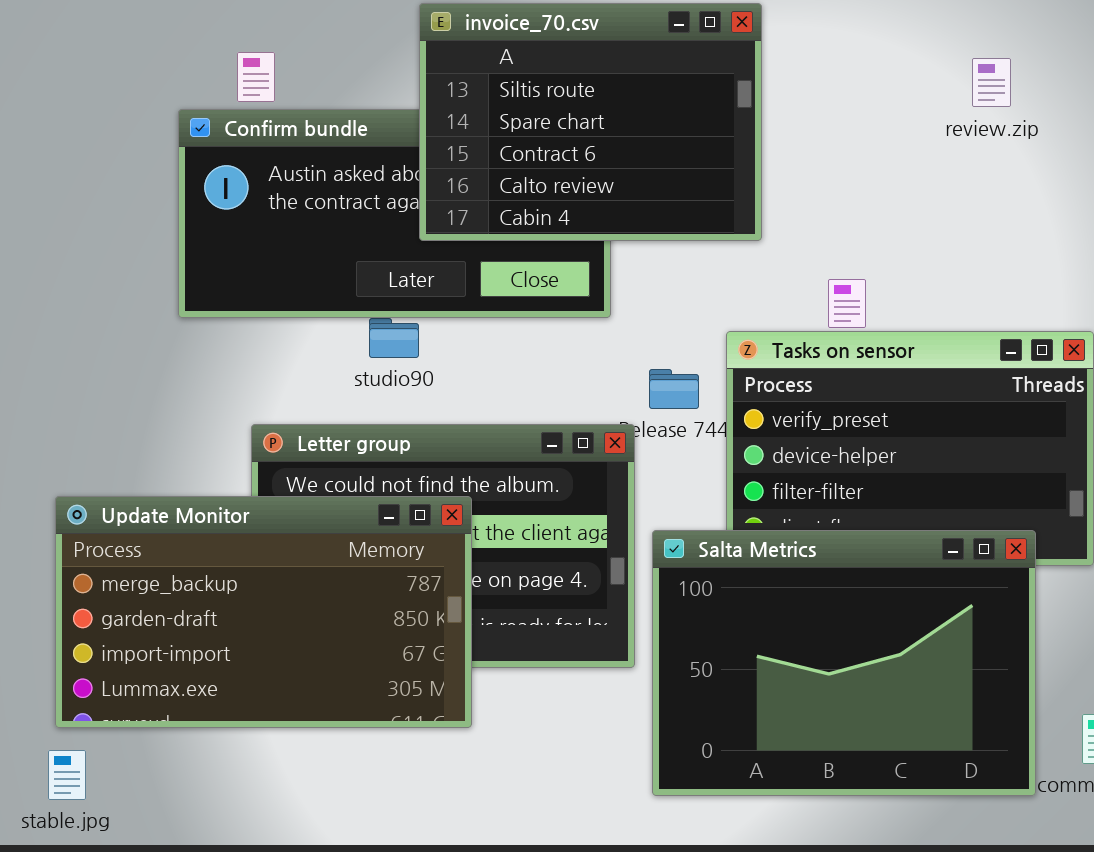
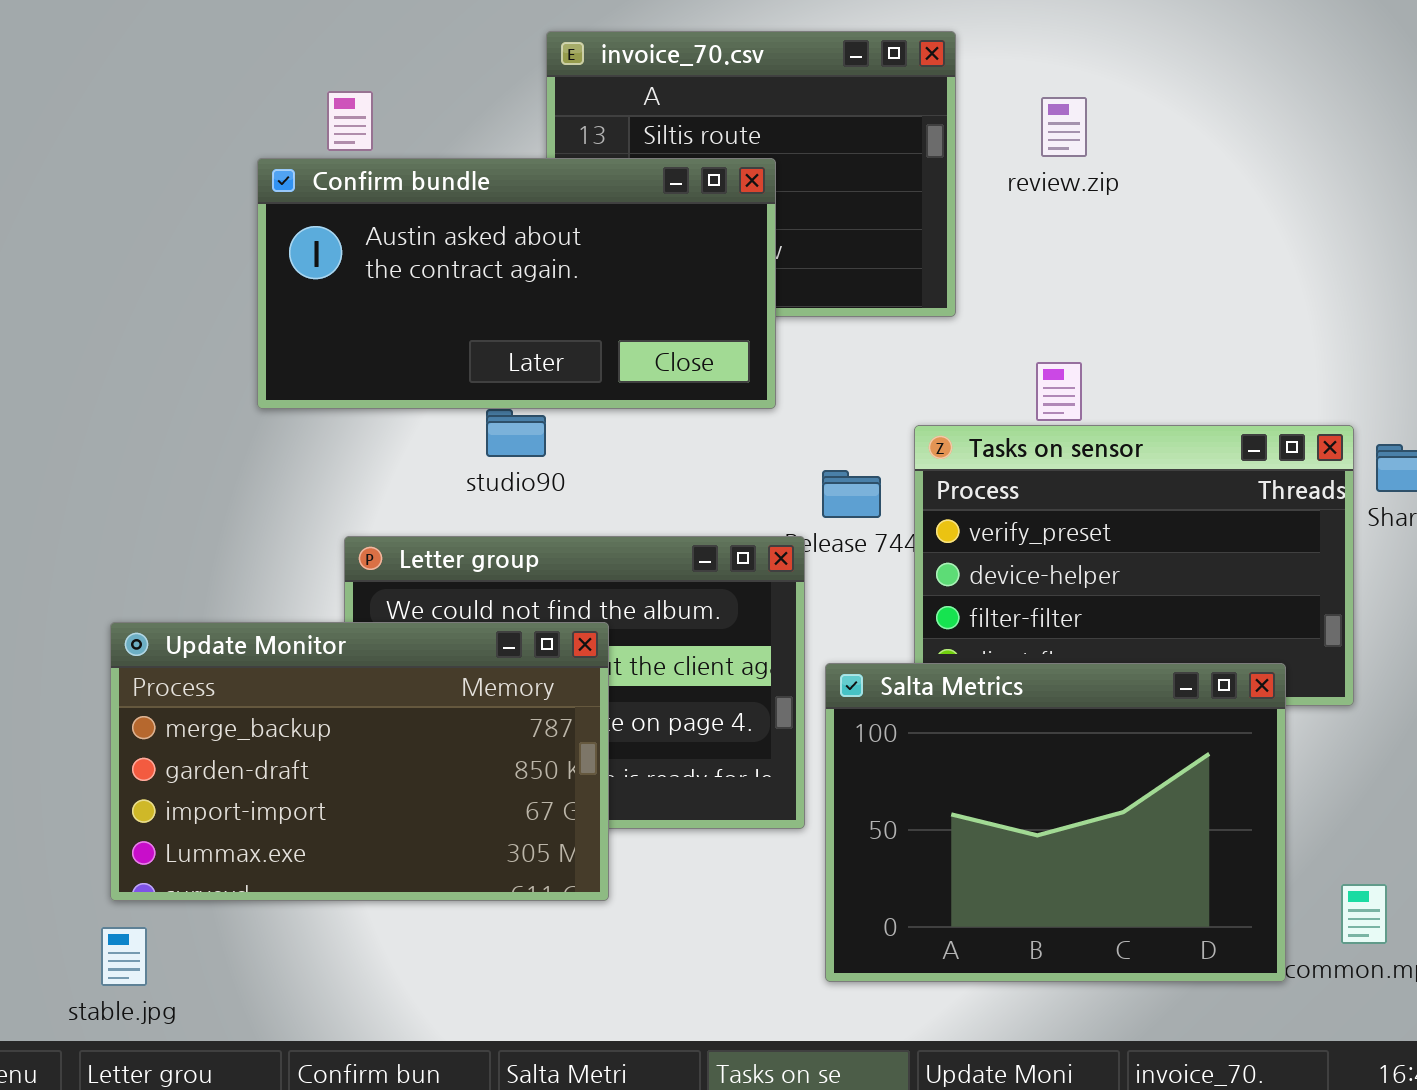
review.zip: [972,58,1011,107] -> [1041,97,1087,157], moved
Confirm bundle: [178,109,611,318] -> [257,158,776,409], raised

